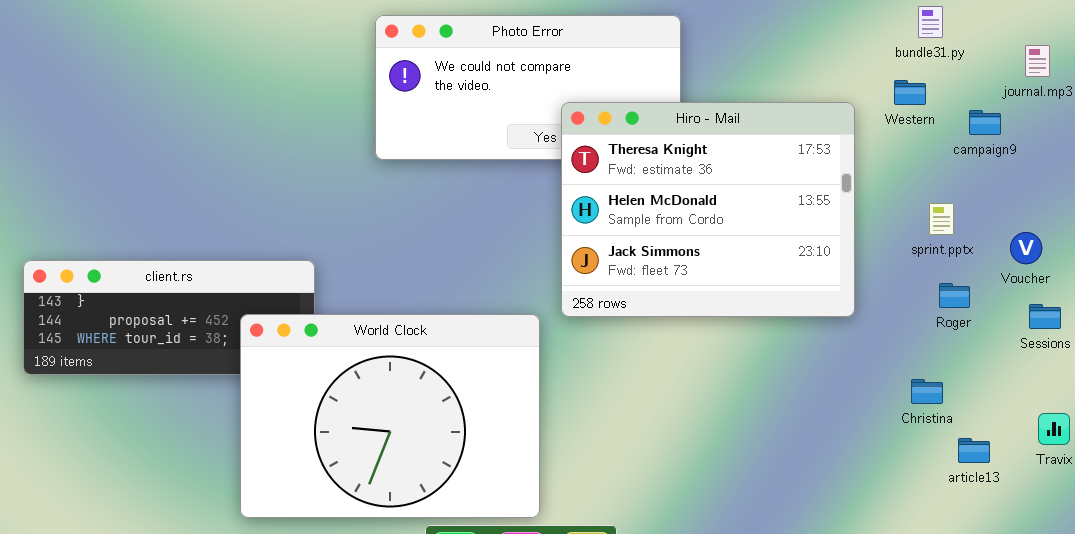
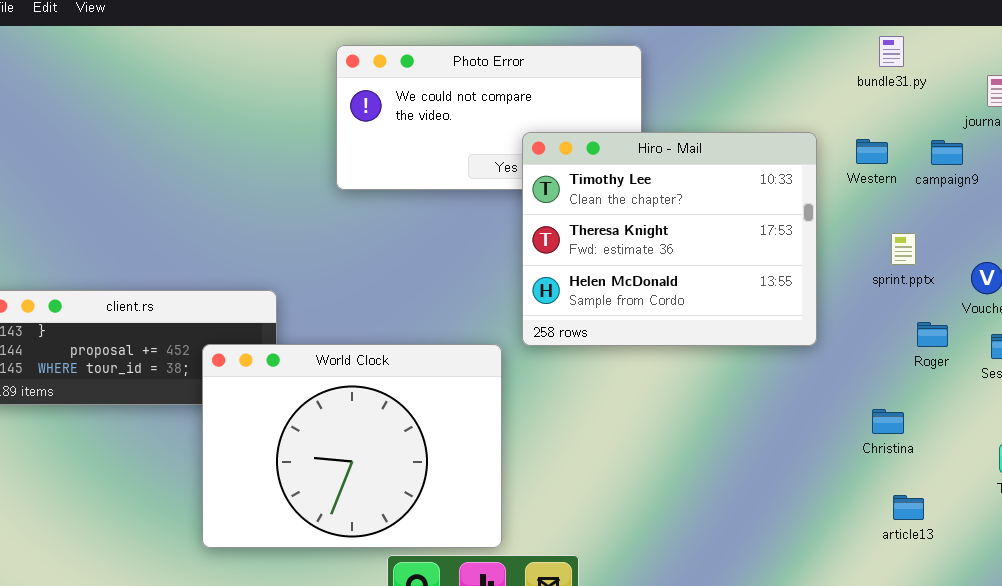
Western: [894,80,926,105] -> [856,139,888,164], moved
Hiro - Mail: [561,102,855,317] -> [522,132,817,346], scrolled up 1 row
Roger: [939,283,970,308] -> [917,322,948,347], moved
article13: [958,438,990,463] -> [893,495,924,520], moved

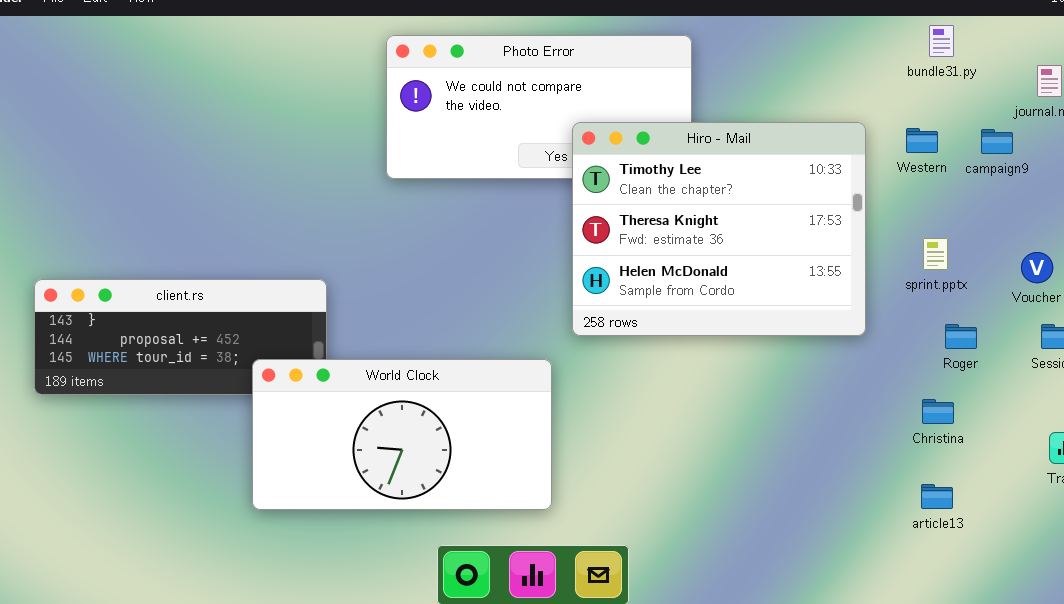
sprint.pptx: [891,233,916,265] -> [923,238,948,270], moved
Roger: [917,322,948,347] -> [945,324,977,349], moved
World Clock: [202,344,502,548] -> [252,359,552,510], moved, resized
article13: [893,495,924,520] -> [921,484,953,509], moved

